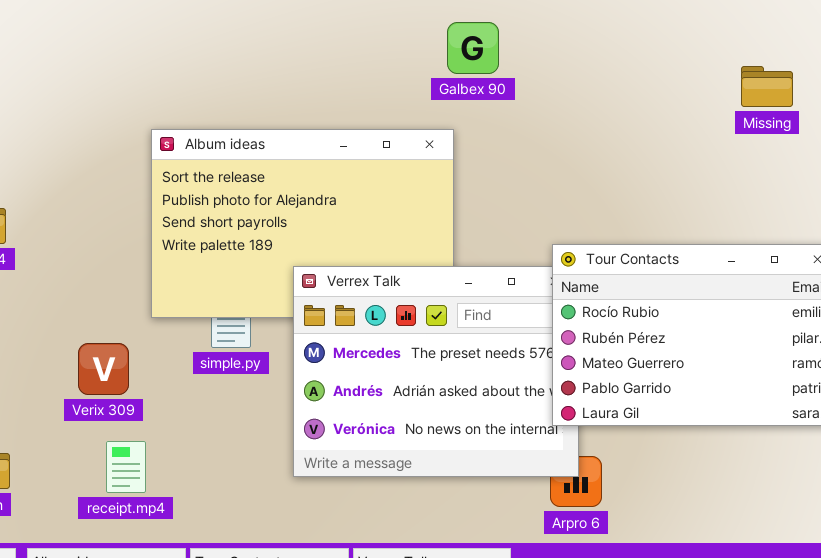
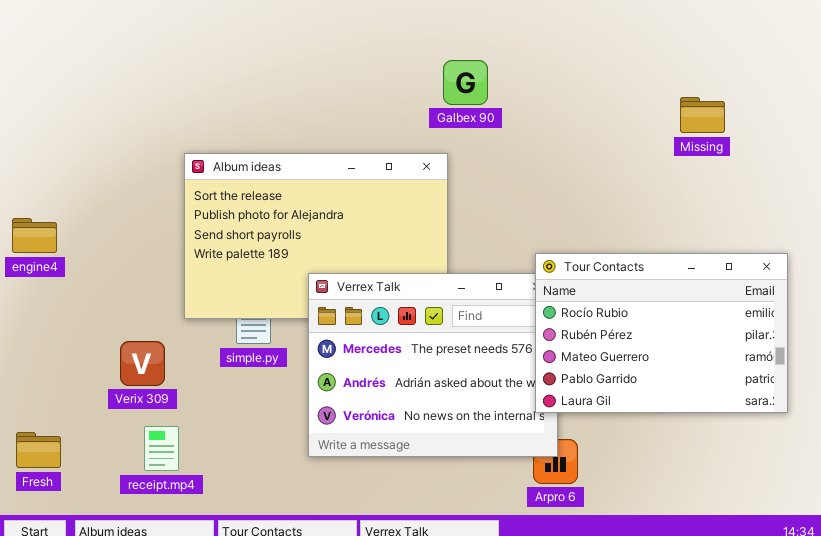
Missing: [741,66,793,107] -> [680,97,725,133], moved

